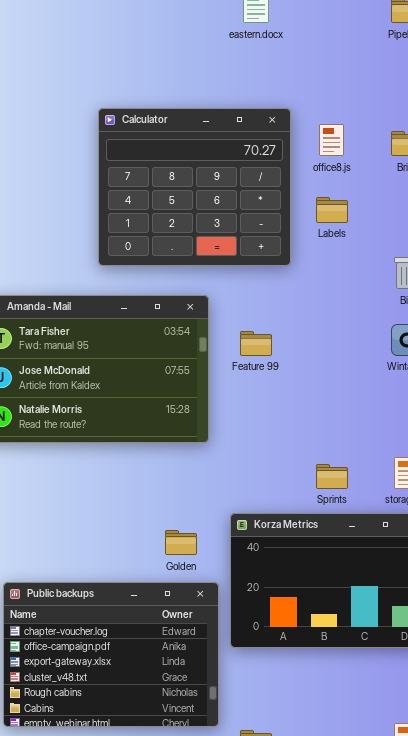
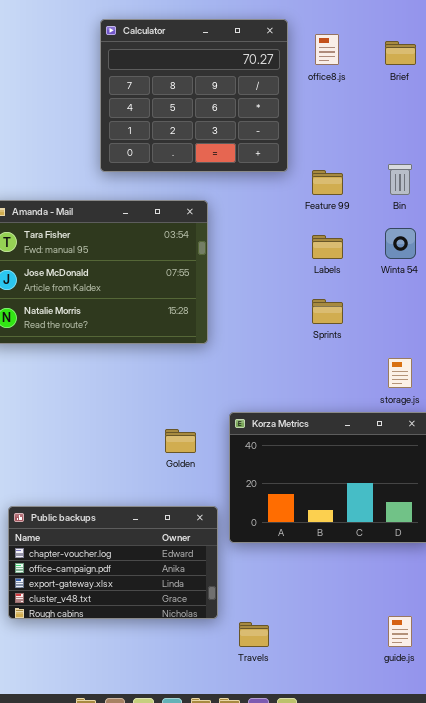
Labels: [316,197,348,223] -> [312,235,343,259], moved
Feature 99: [240,331,272,356] -> [312,170,343,195], moved
Sprints: [316,464,348,489] -> [312,299,343,324], moved
Public backups: [3,582,219,727] -> [8,506,218,619], resized

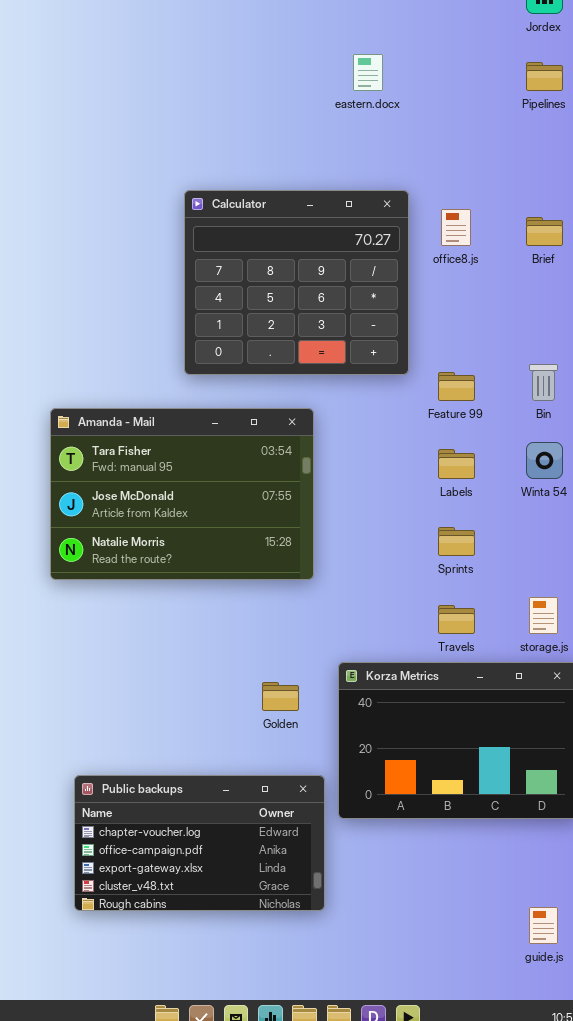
Travels: [239,622,269,647] -> [438,605,475,634], moved

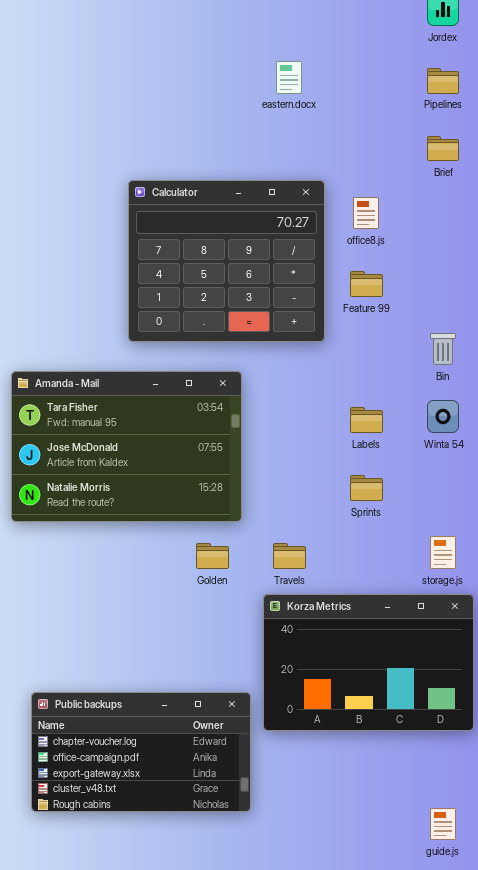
Brief: [526,217,563,246] -> [427,136,459,161], moved
Feature 99: [438,372,475,401] -> [350,271,383,297], moved
Travels: [438,605,475,634] -> [273,543,306,569], moved
Golden: [262,682,299,711] -> [196,543,229,569], moved

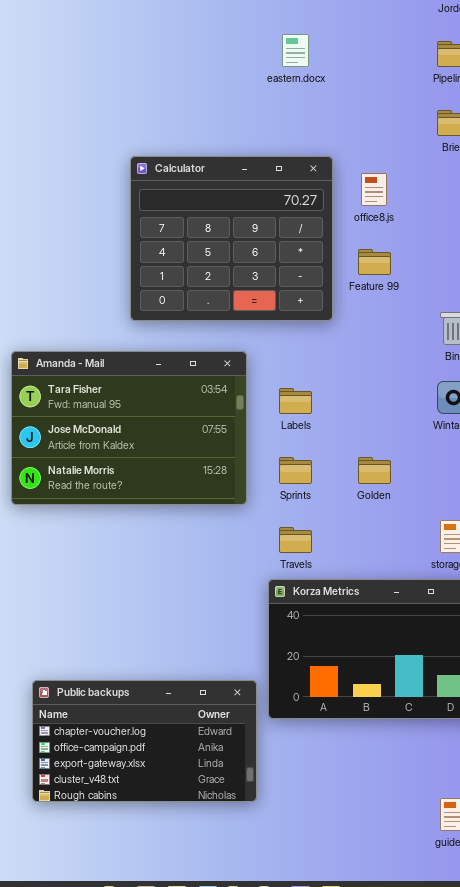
Labels: [350,407,383,433] -> [279,388,312,414], moved
Sprints: [350,475,383,501] -> [279,457,312,484], moved
Golden: [196,543,229,569] -> [358,457,391,484], moved

